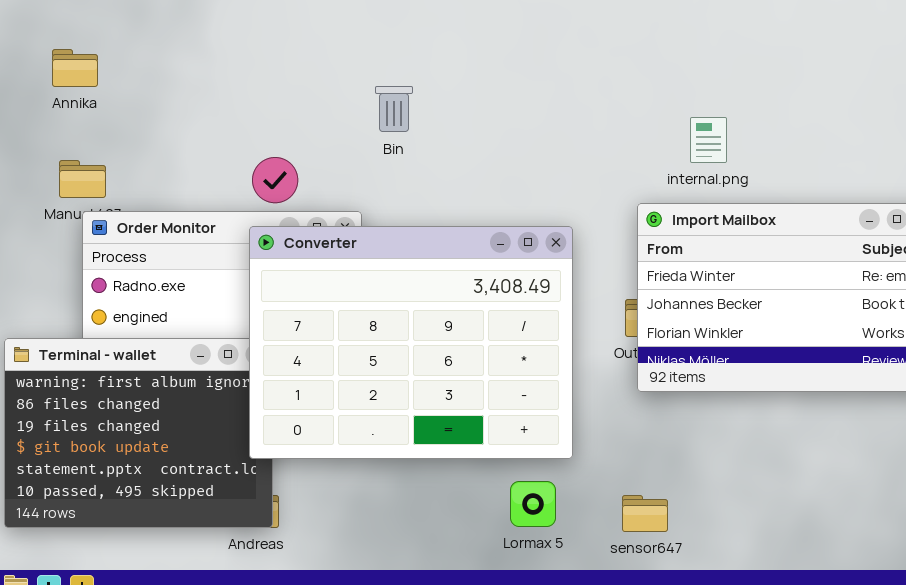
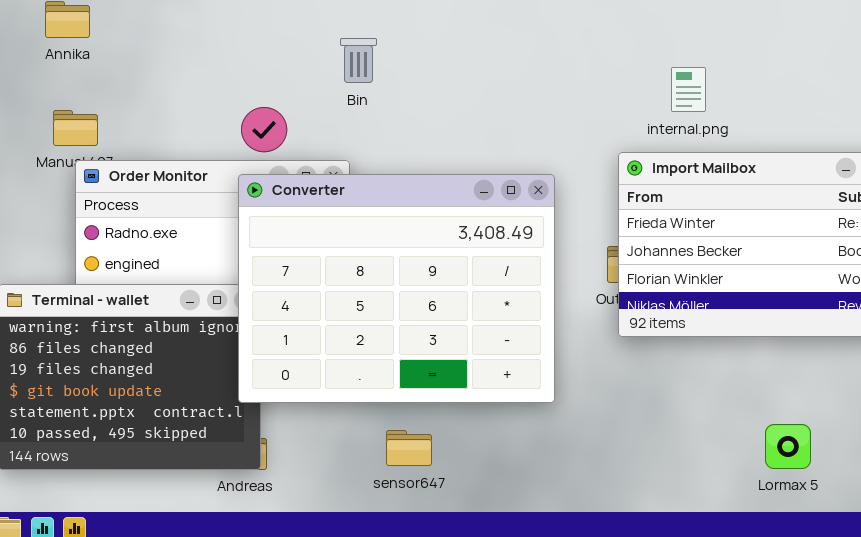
Bin: [375,86,413,132] -> [340,38,377,83], moved
Lormax 5: [510,481,556,527] -> [765,424,811,469], moved
sensor647: [622,495,668,532] -> [386,430,432,466], moved

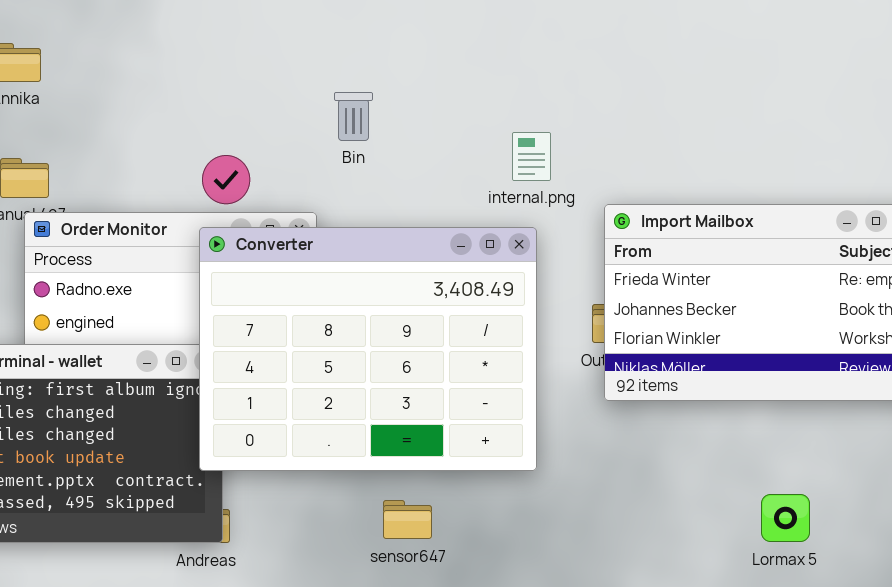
Bin: [340,38,377,83] -> [334,92,373,141], moved
internal.png: [671,67,706,112] -> [512,132,551,181], moved
sensor647: [386,430,432,466] -> [383,500,432,539], moved

